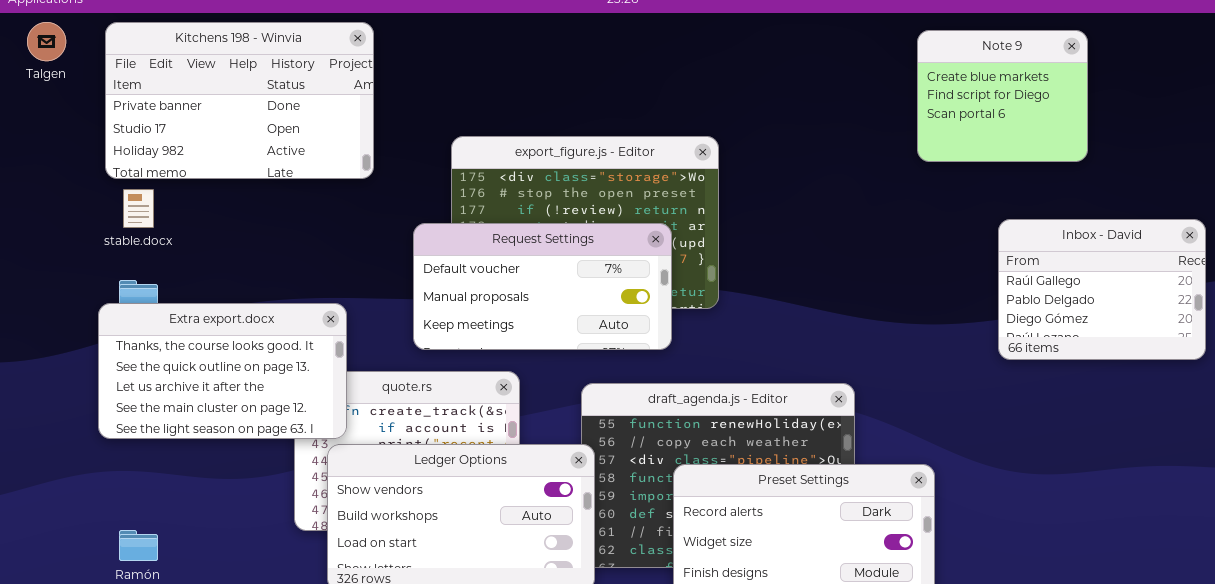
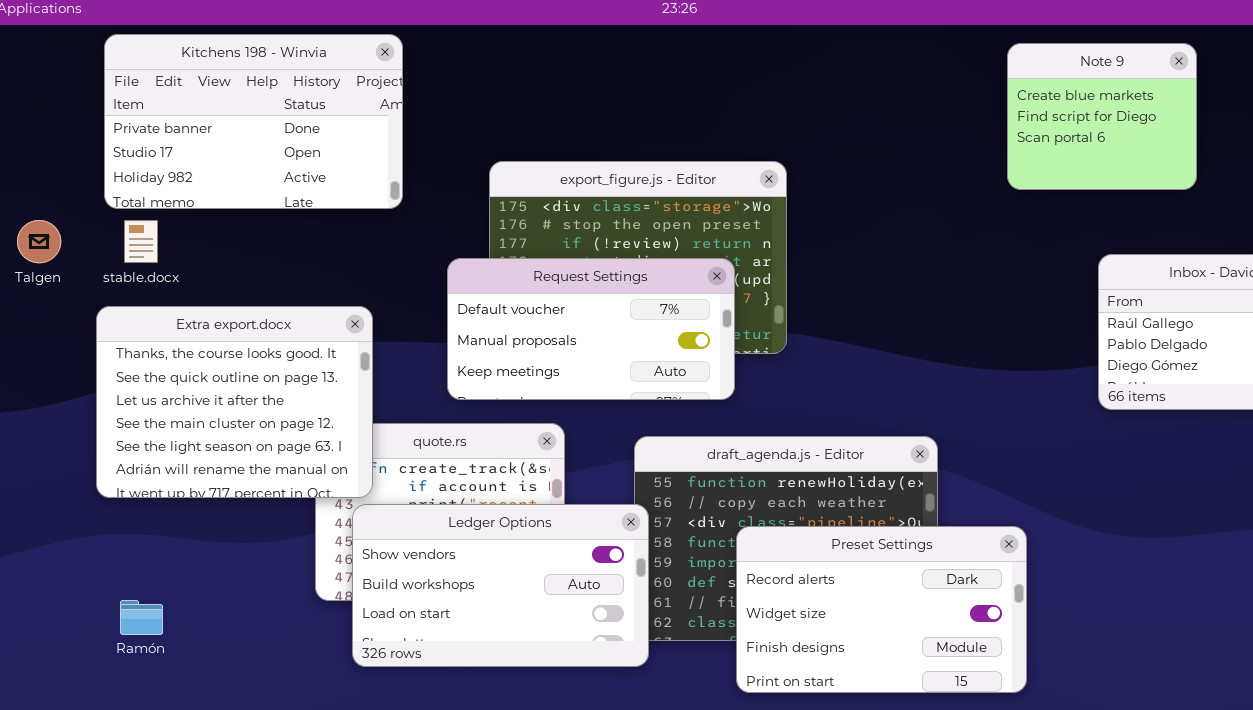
Talgen: [27,22,66,61] -> [17,220,61,263], moved
Extra export.docx: [98,303,347,439] -> [96,306,373,498], resized

